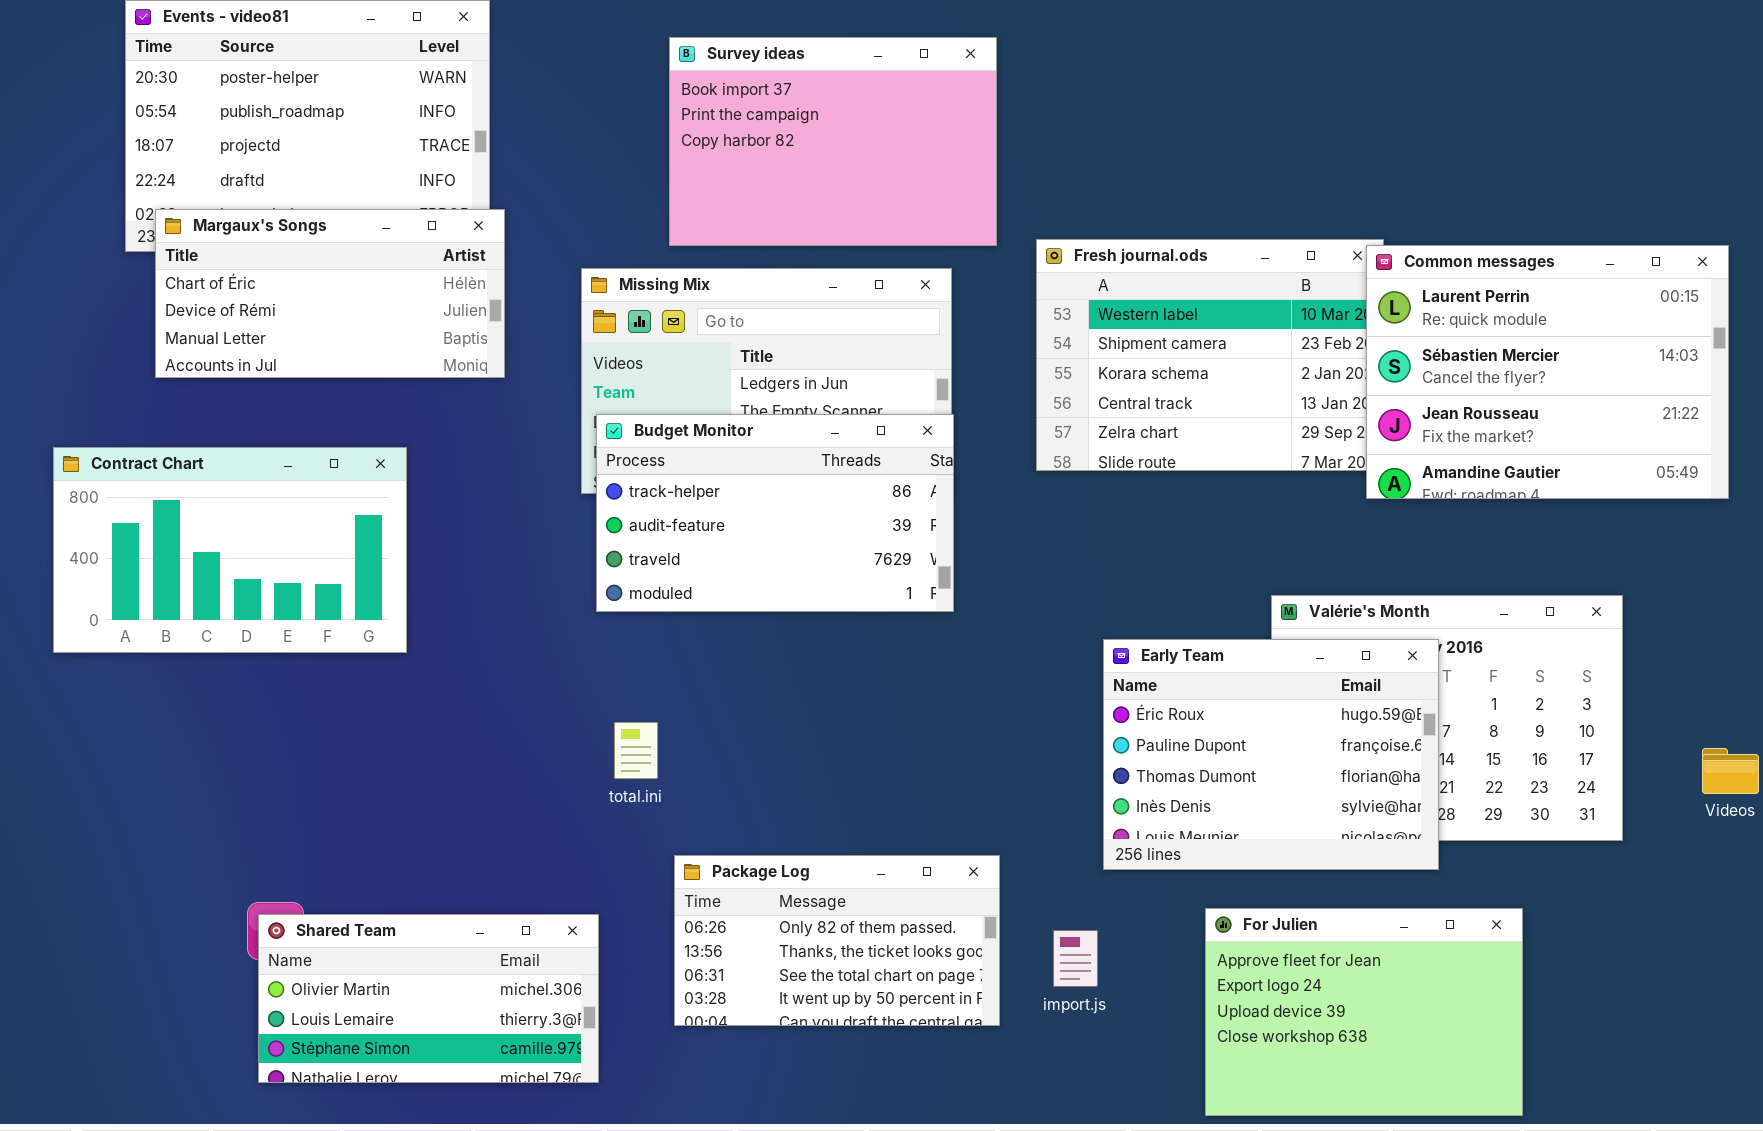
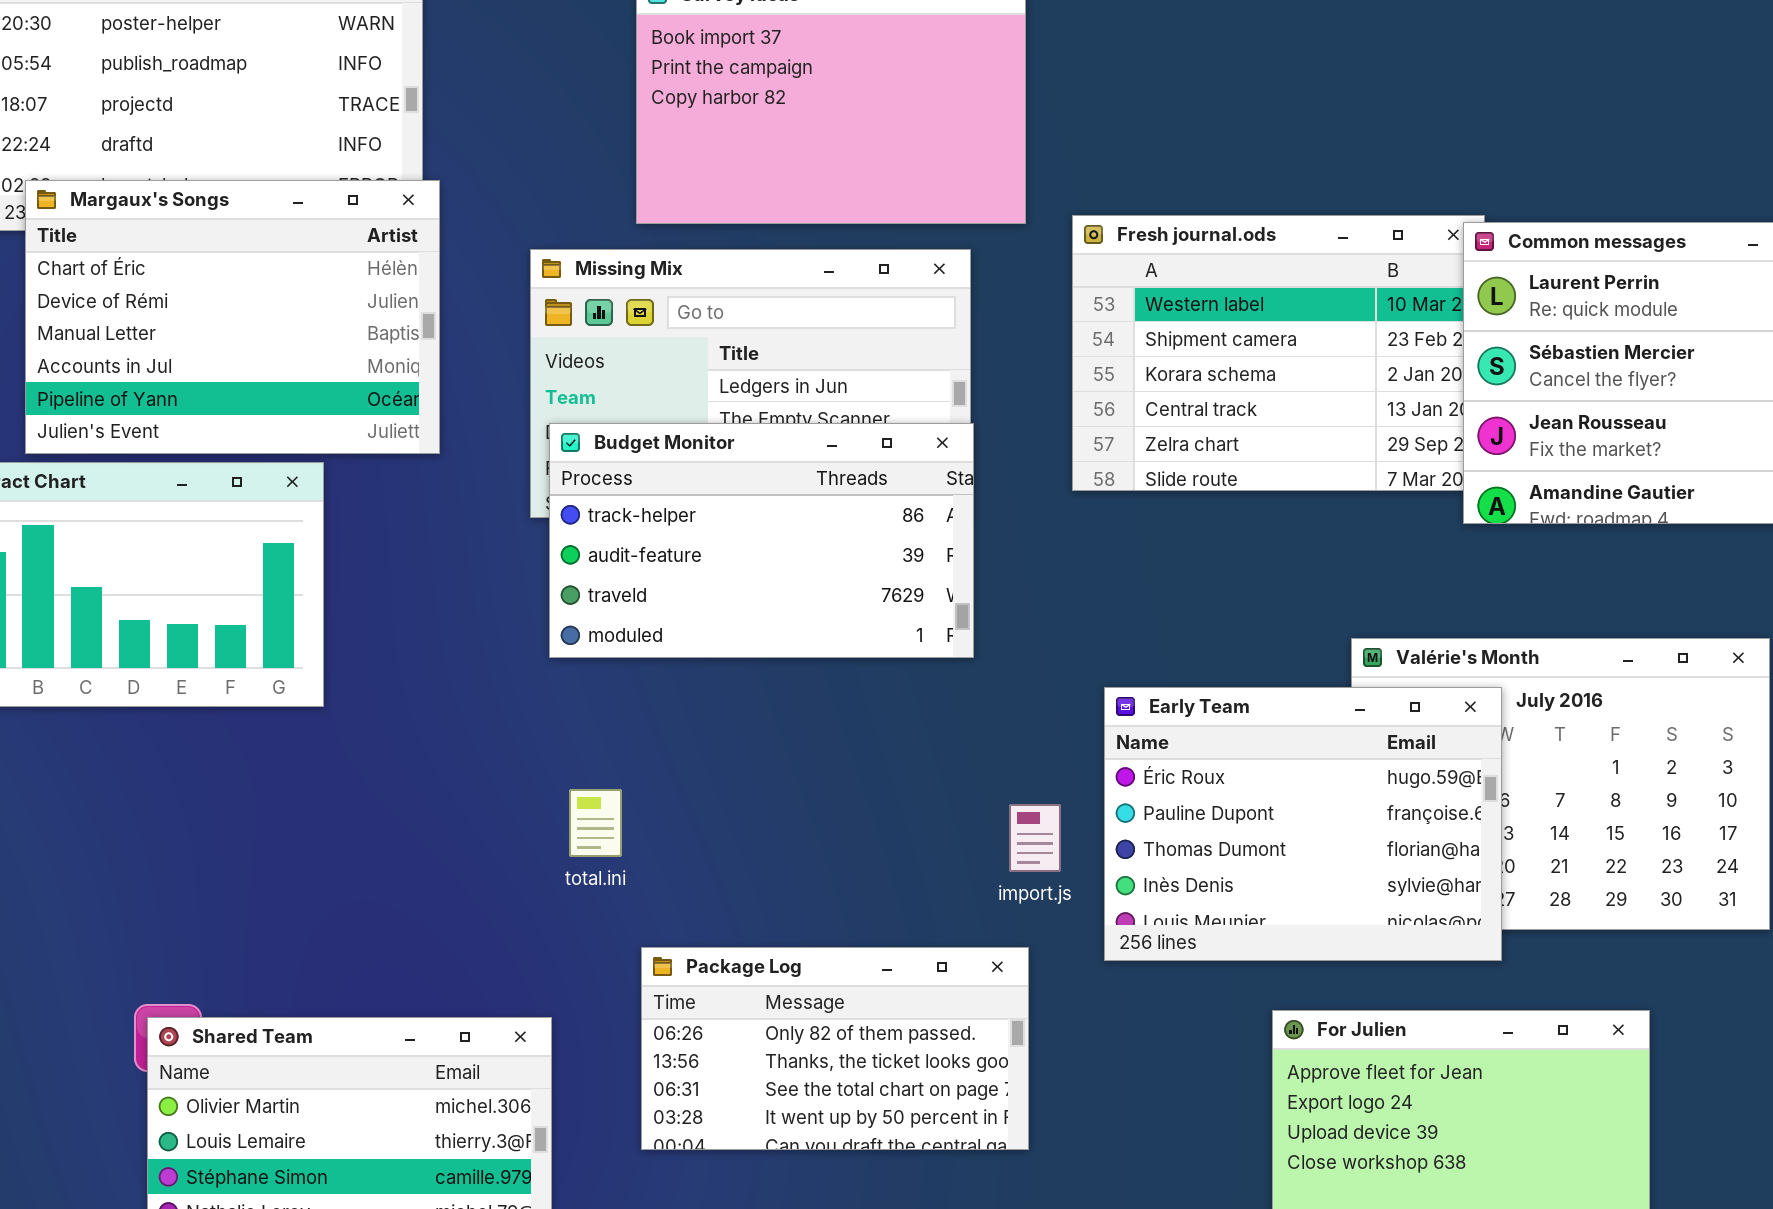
Margaux's Songs: [155,209,505,378] -> [25,180,440,454], resized
Early Team: [1103,639,1439,870] -> [1104,687,1502,961], moved
import.js: [1053,930,1098,987] -> [1009,804,1061,872], moved

